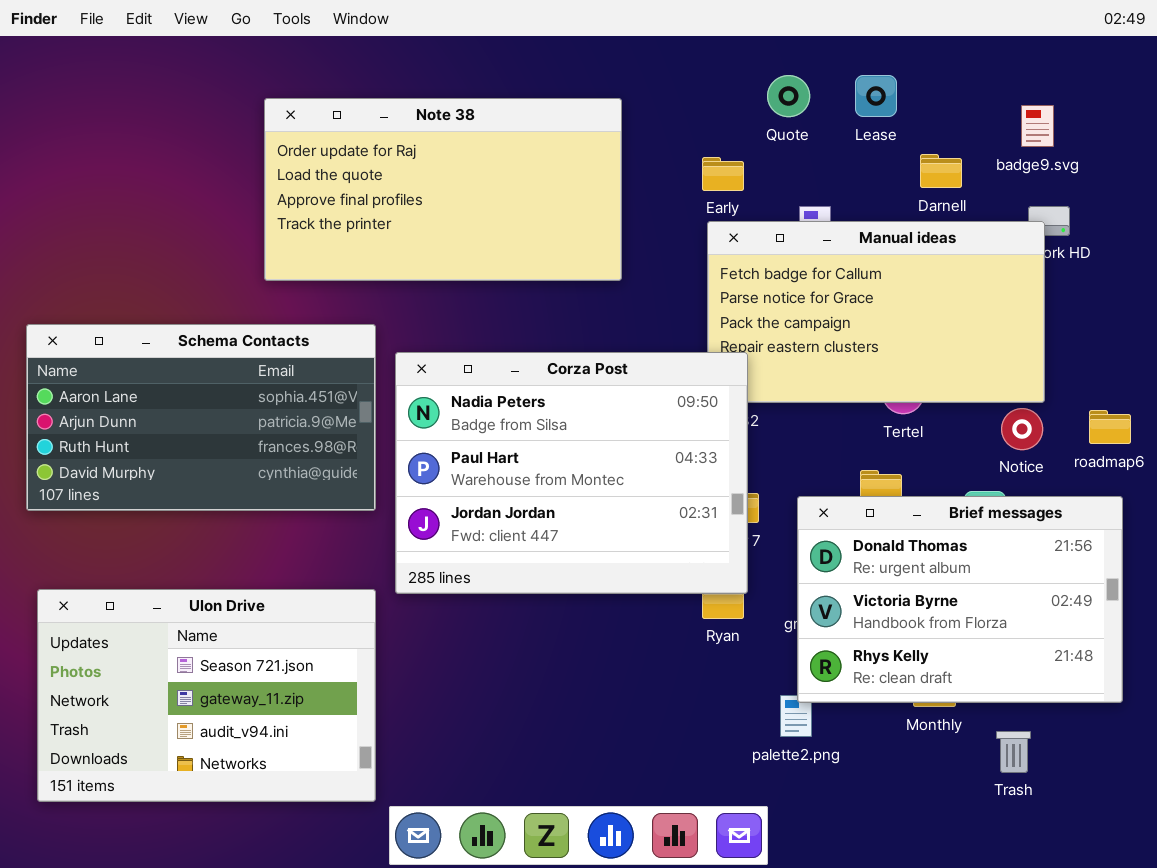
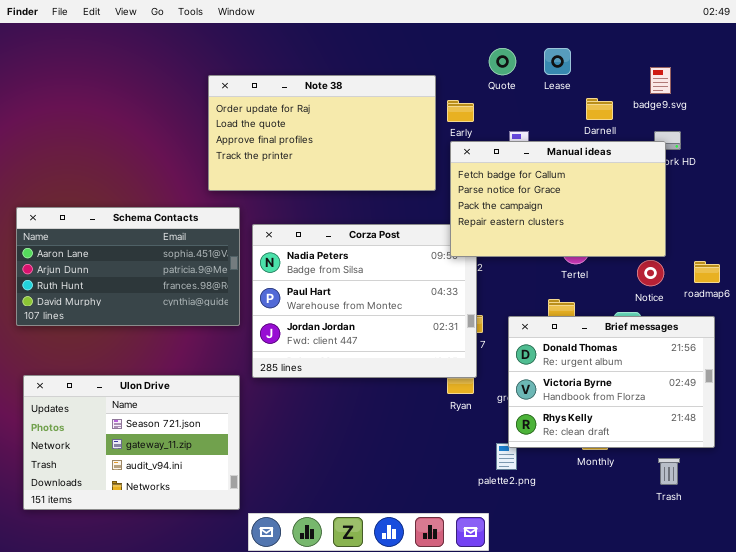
Note 38: [264,98,622,281] -> [208,75,436,191], moved
Manual ideas: [707,221,1045,403] -> [450,141,666,257], raised
Trash: [996,731,1031,773] -> [658,458,680,485], moved

